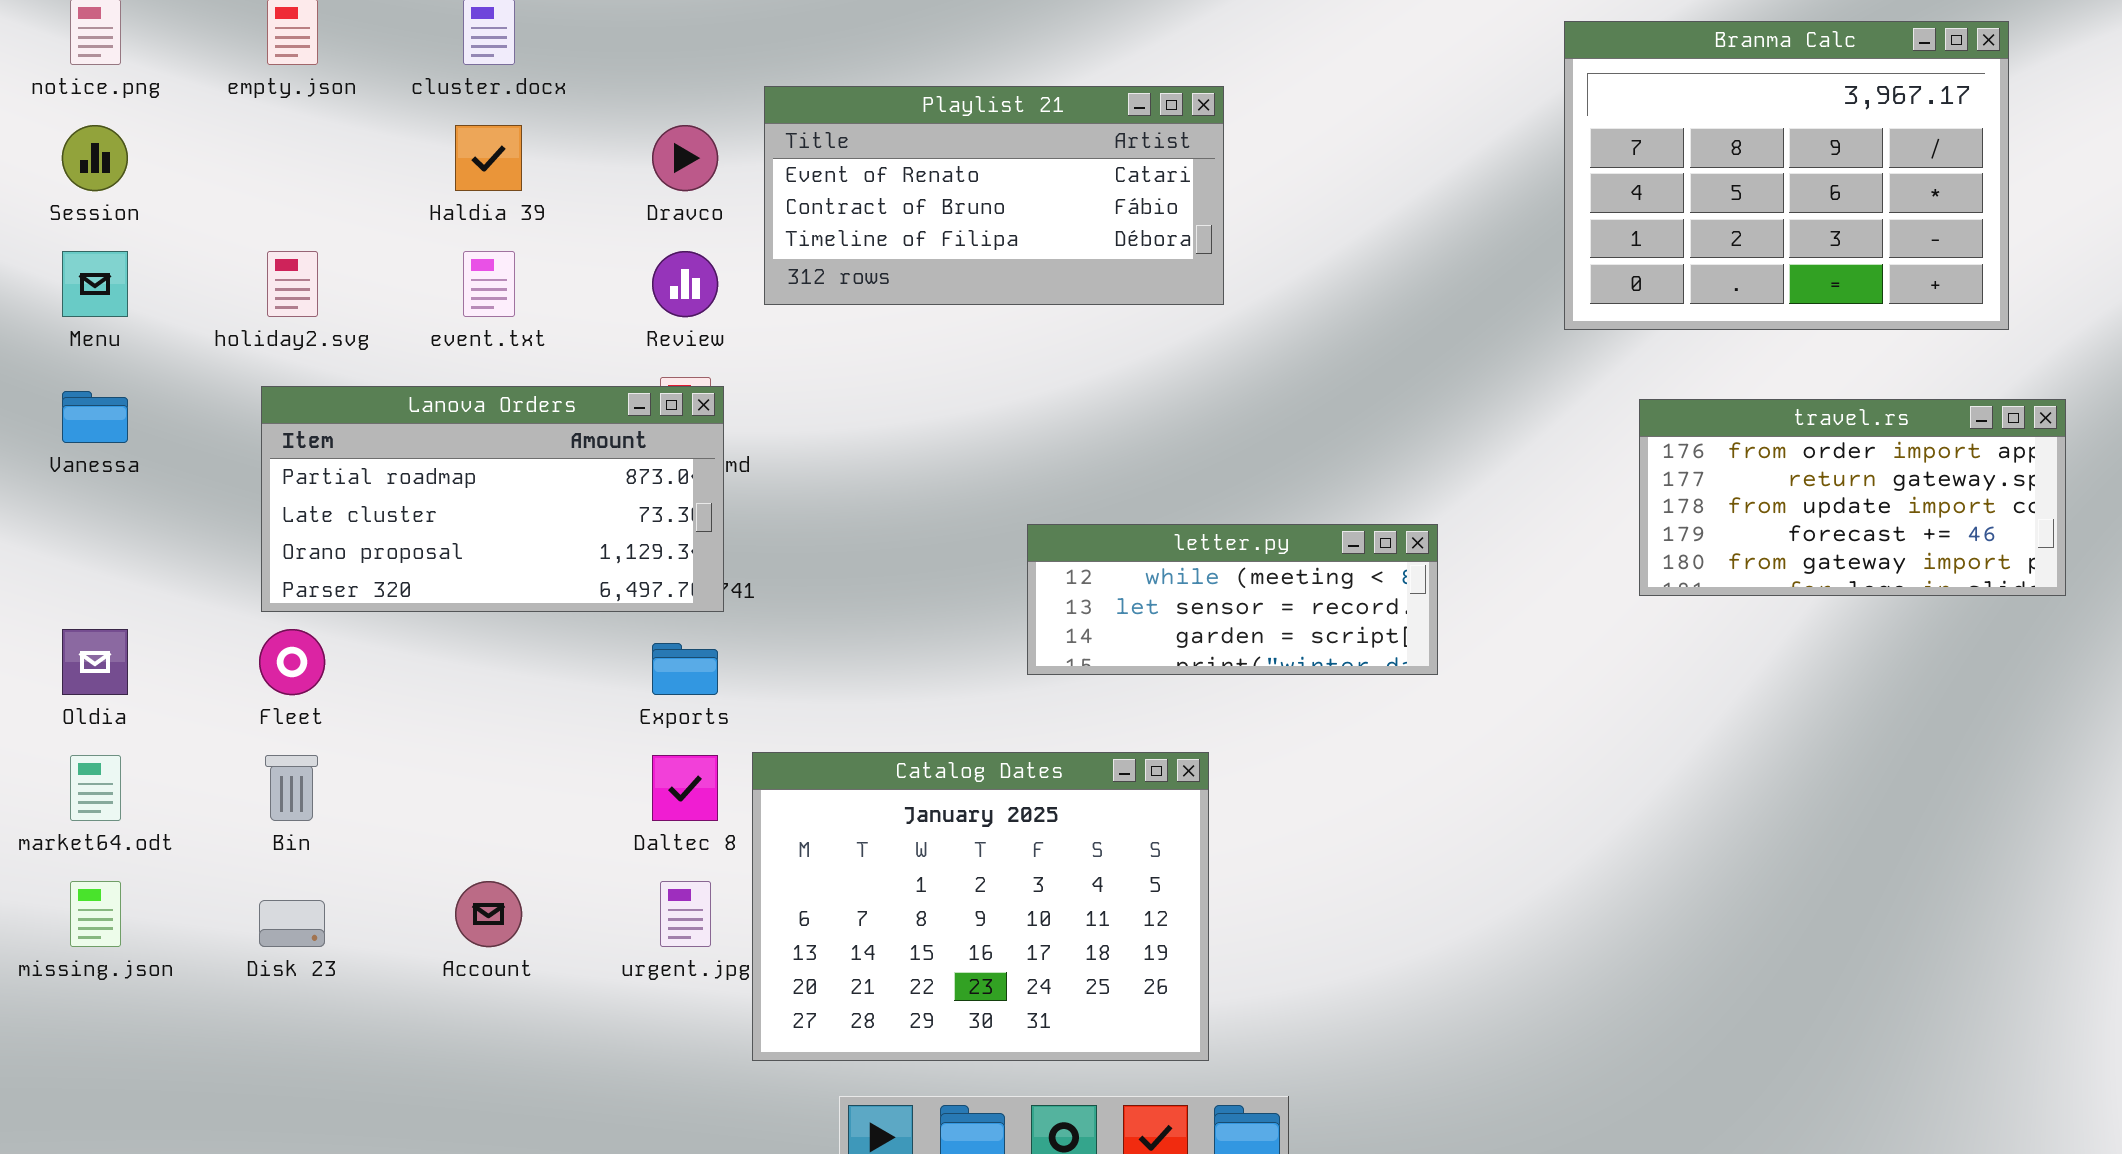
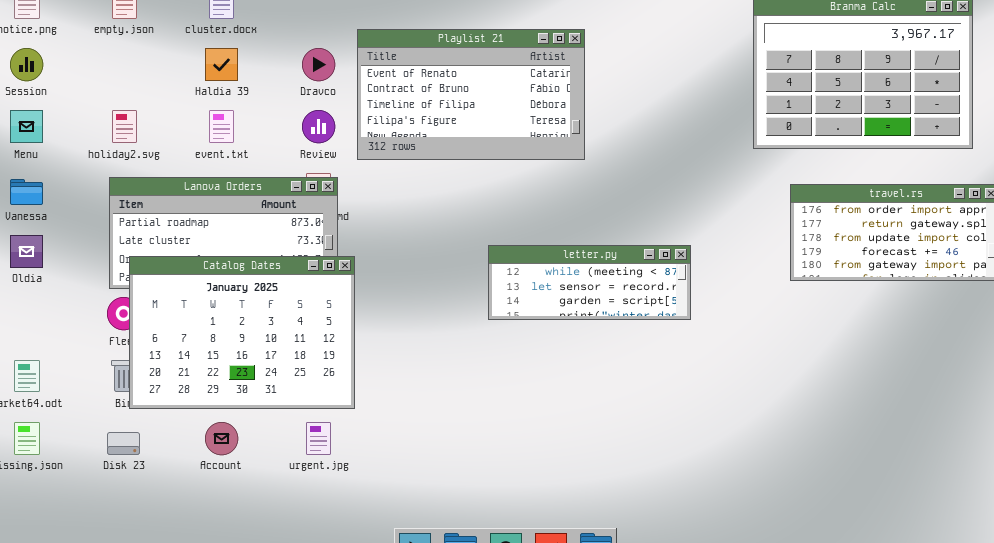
Playlist 21: [764,86,1224,305] -> [357,29,585,160], resized
Oldia: [62,629,128,695] -> [10,235,43,268], moved
Catalog Dates: [752,752,1209,1061] -> [129,256,355,409], moved

